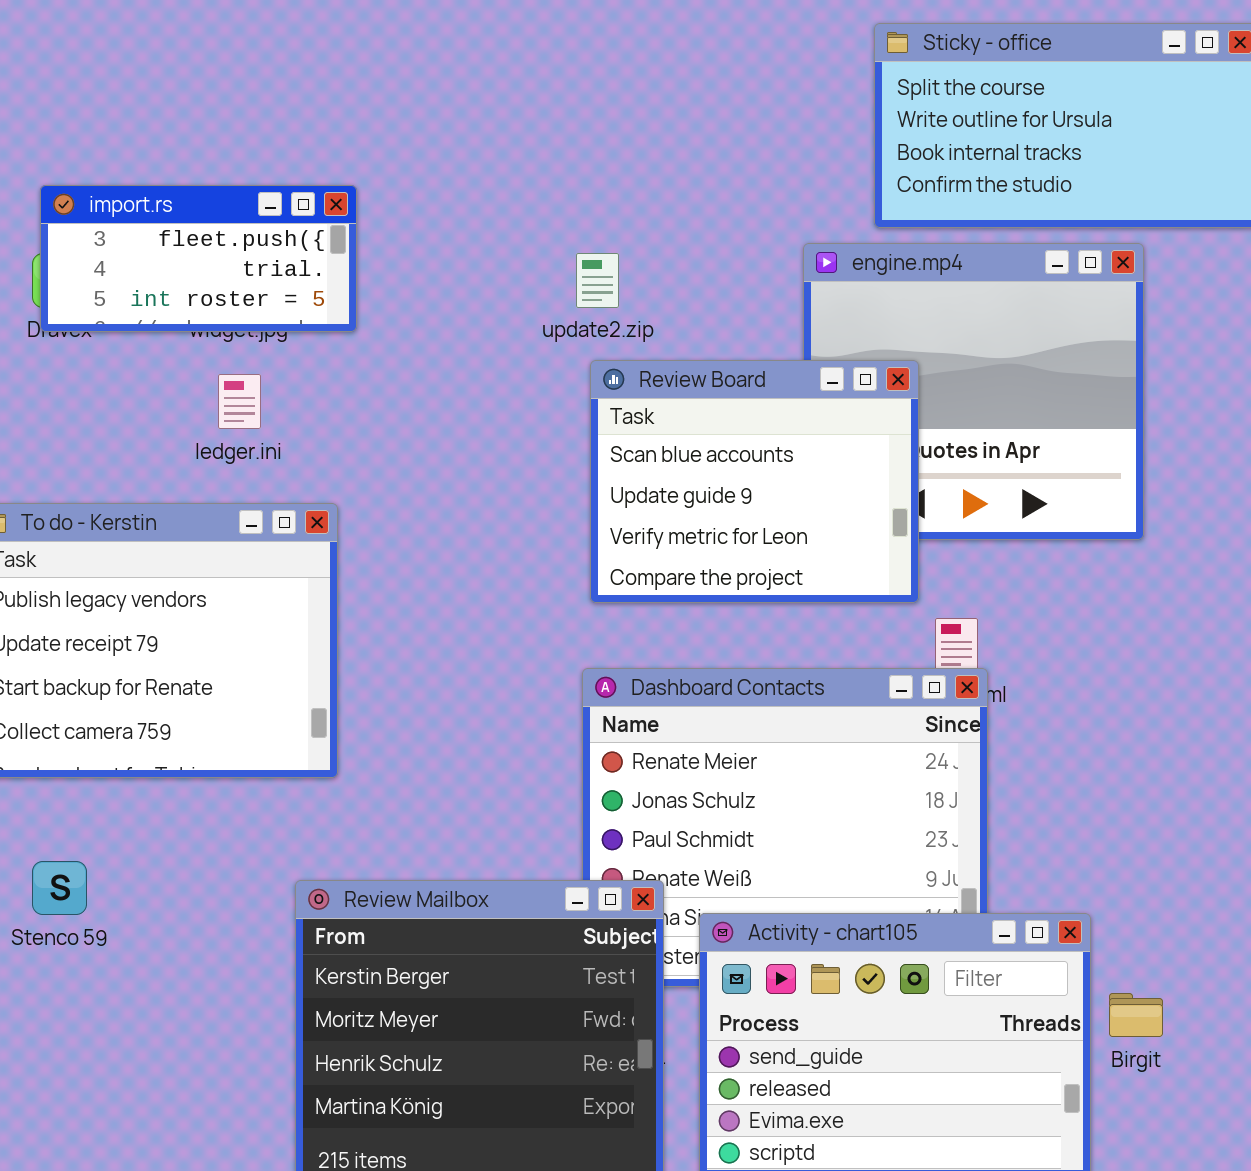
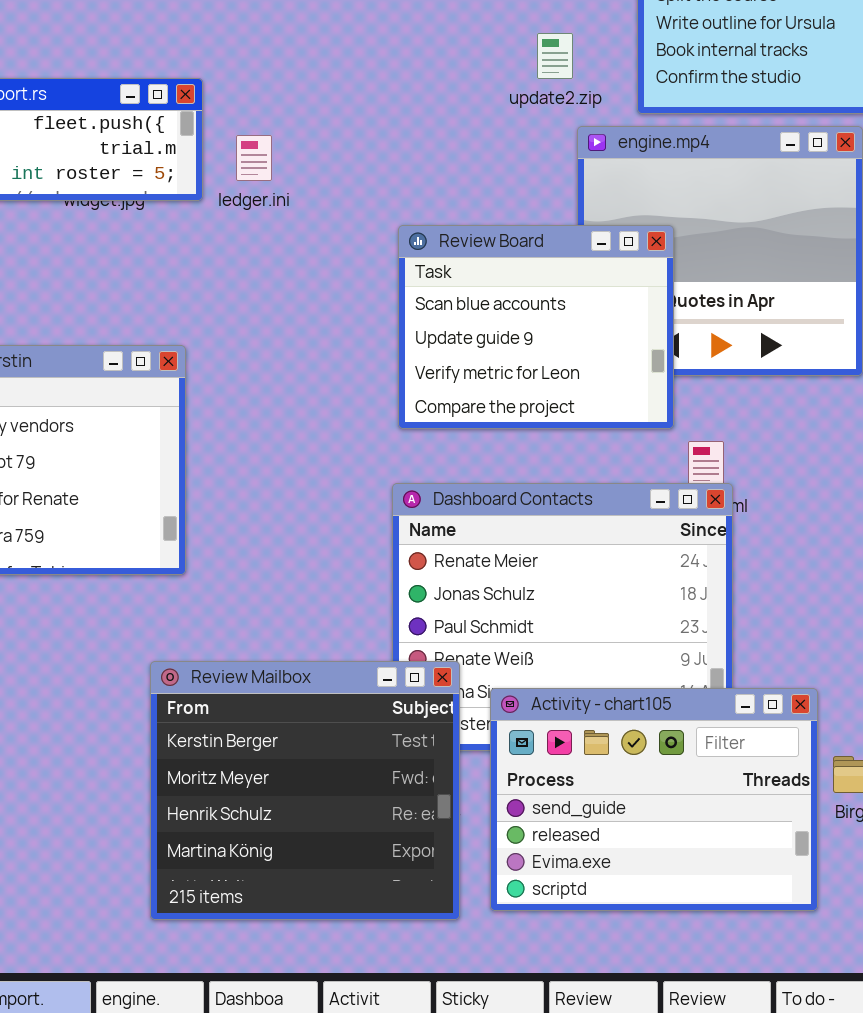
update2.zip: [576,253,619,308] -> [537,33,573,79], moved
ledger.ini: [218,374,261,429] -> [236,135,272,181], moved

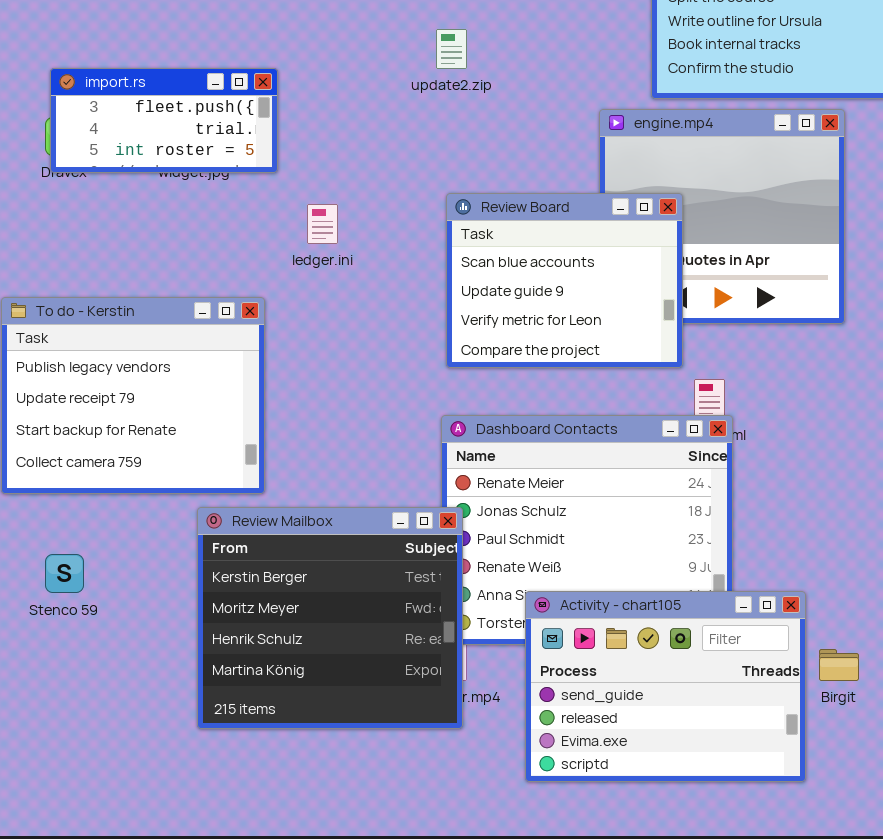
update2.zip: [537,33,573,79] -> [436,29,467,69], moved
ledger.ini: [236,135,272,181] -> [307,204,338,244], moved
Review Mailbox: [150,661,460,920] -> [197,507,463,729], moved

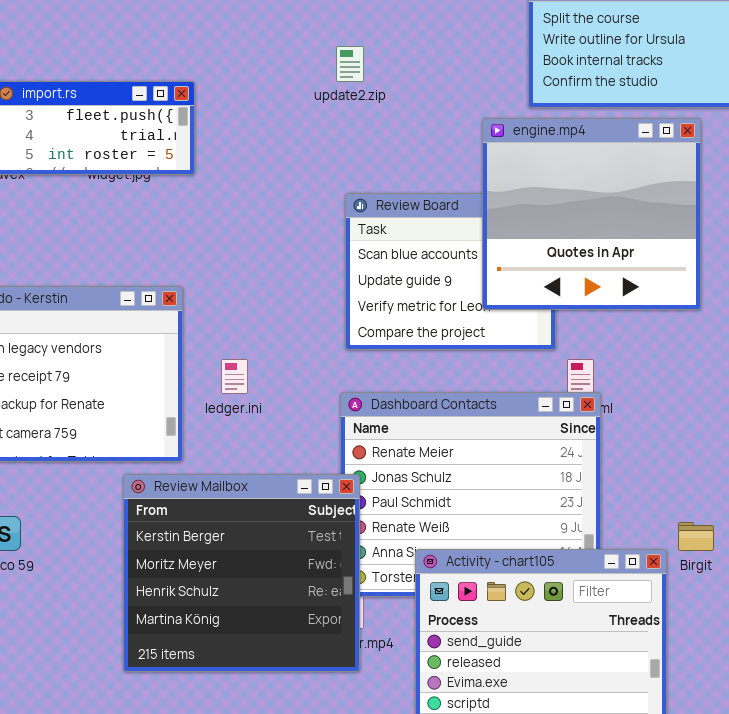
engine.mp4: [599,109,845,324] -> [482,118,701,310], raised
ledger.ini: [307,204,338,244] -> [221,359,248,394], moved
Birgit: [819,649,859,681] -> [678,522,714,551], moved

